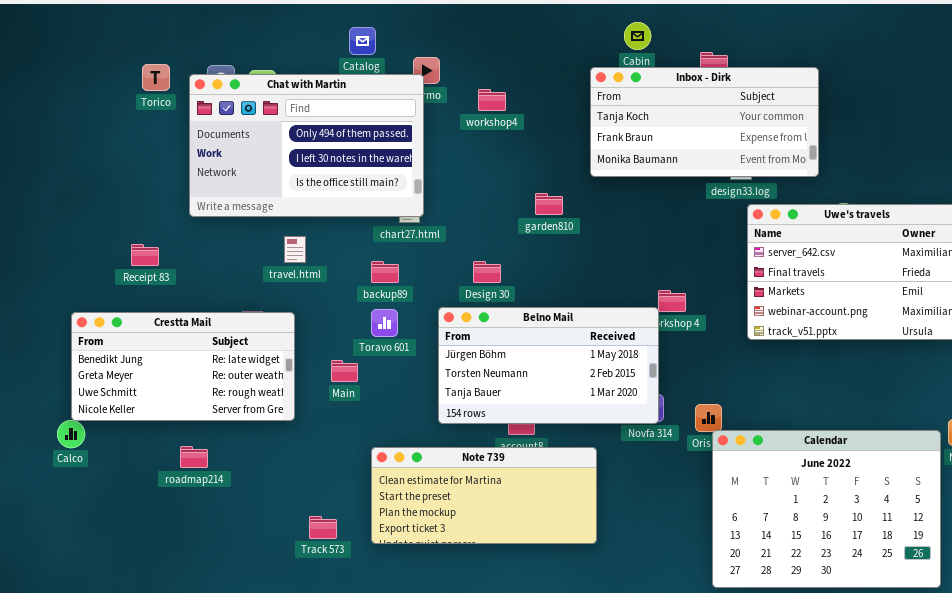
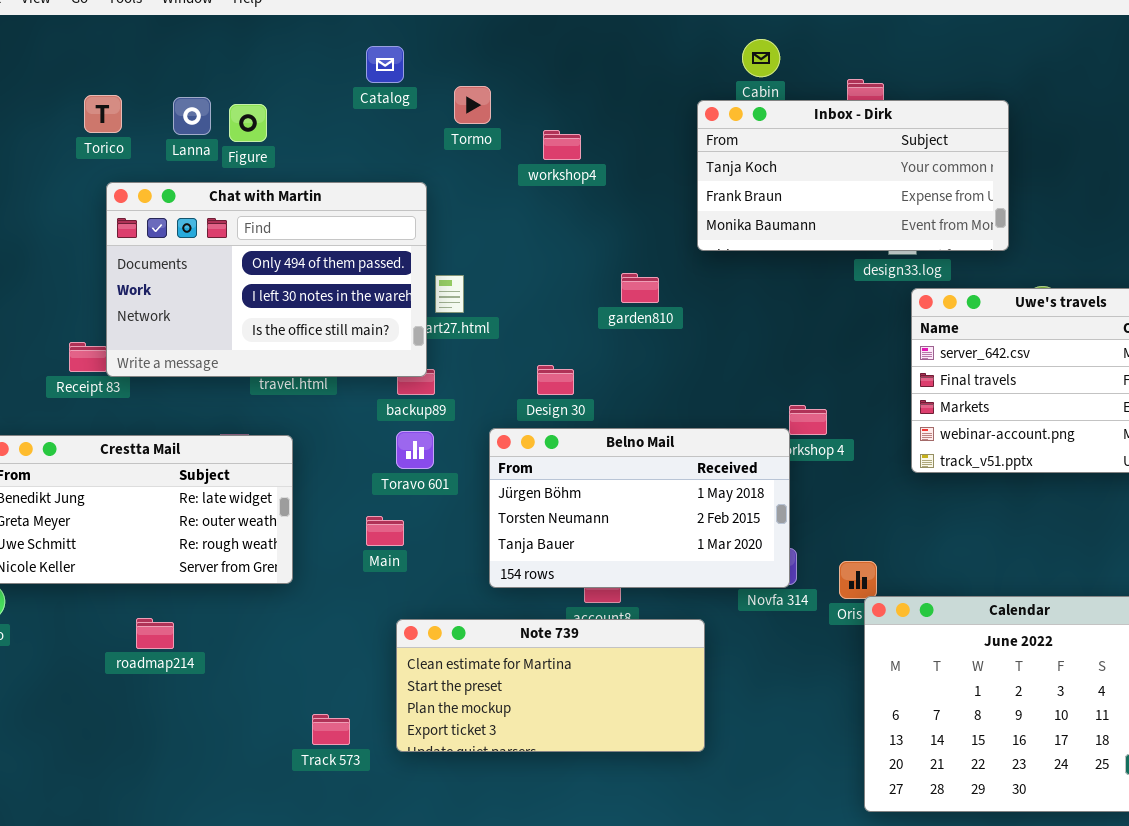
Chat with Martin: [189,74,424,217] -> [106,182,427,377], moved
Main: [331,360,358,382] -> [366,516,404,546], moved

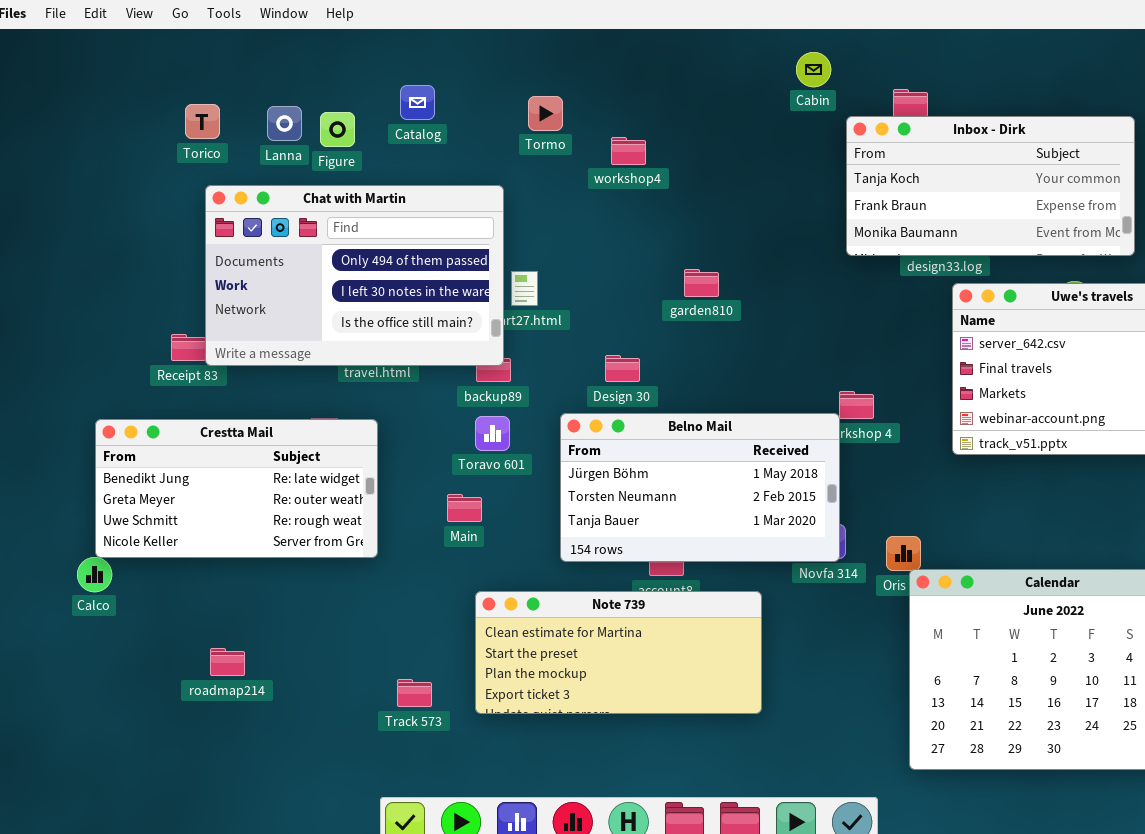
Catalog: [366,46,404,83] -> [400,85,435,120], moved
Inbox - Dirk: [697,100,1009,251] -> [846,116,1135,256], moved
roadmap214: [136,618,174,649] -> [210,648,245,676], moved

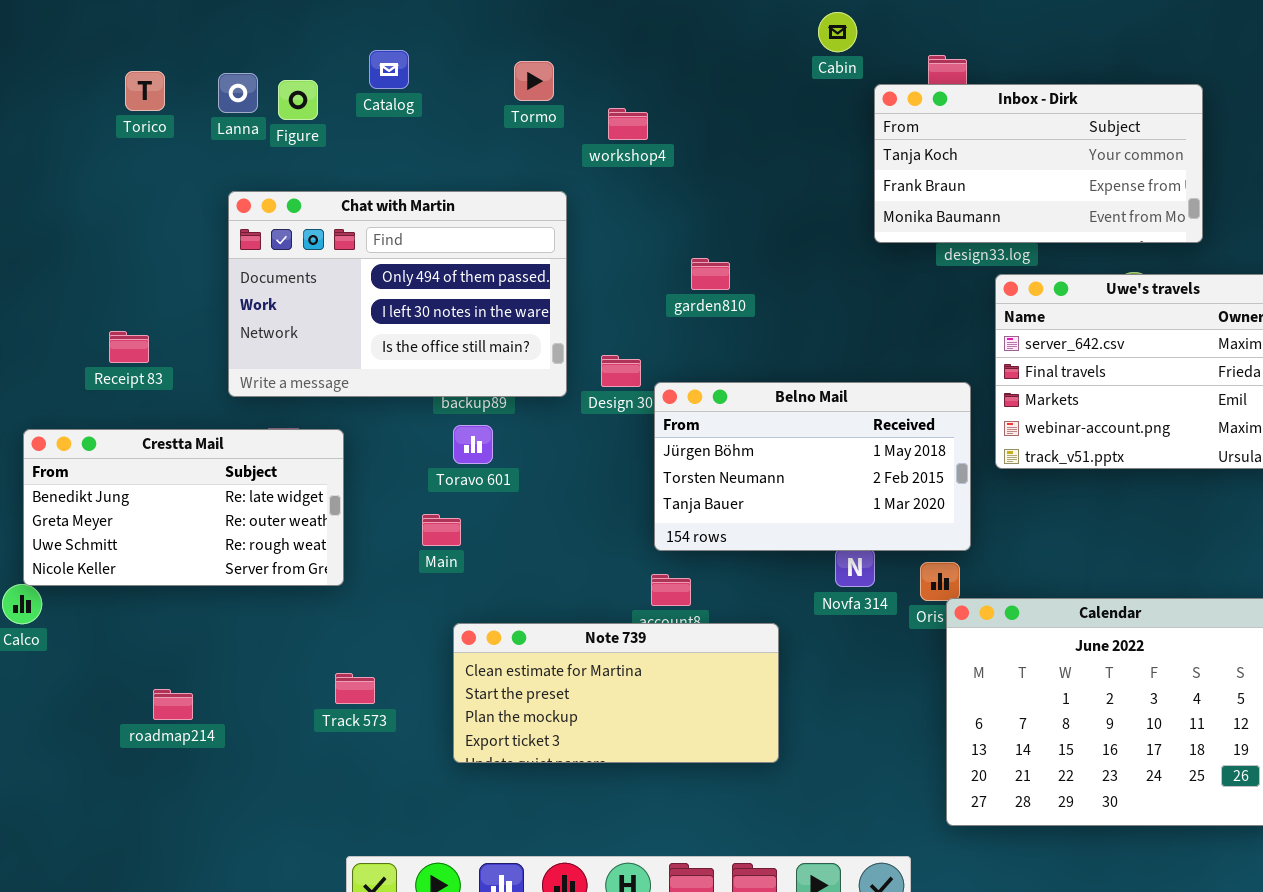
Chat with Martin: [205,185,504,366] -> [228,191,567,397], moved
Belno Mail: [560,413,840,562] -> [654,382,971,551], moved
Track 573: [397,679,432,707] -> [335,673,375,704], moved

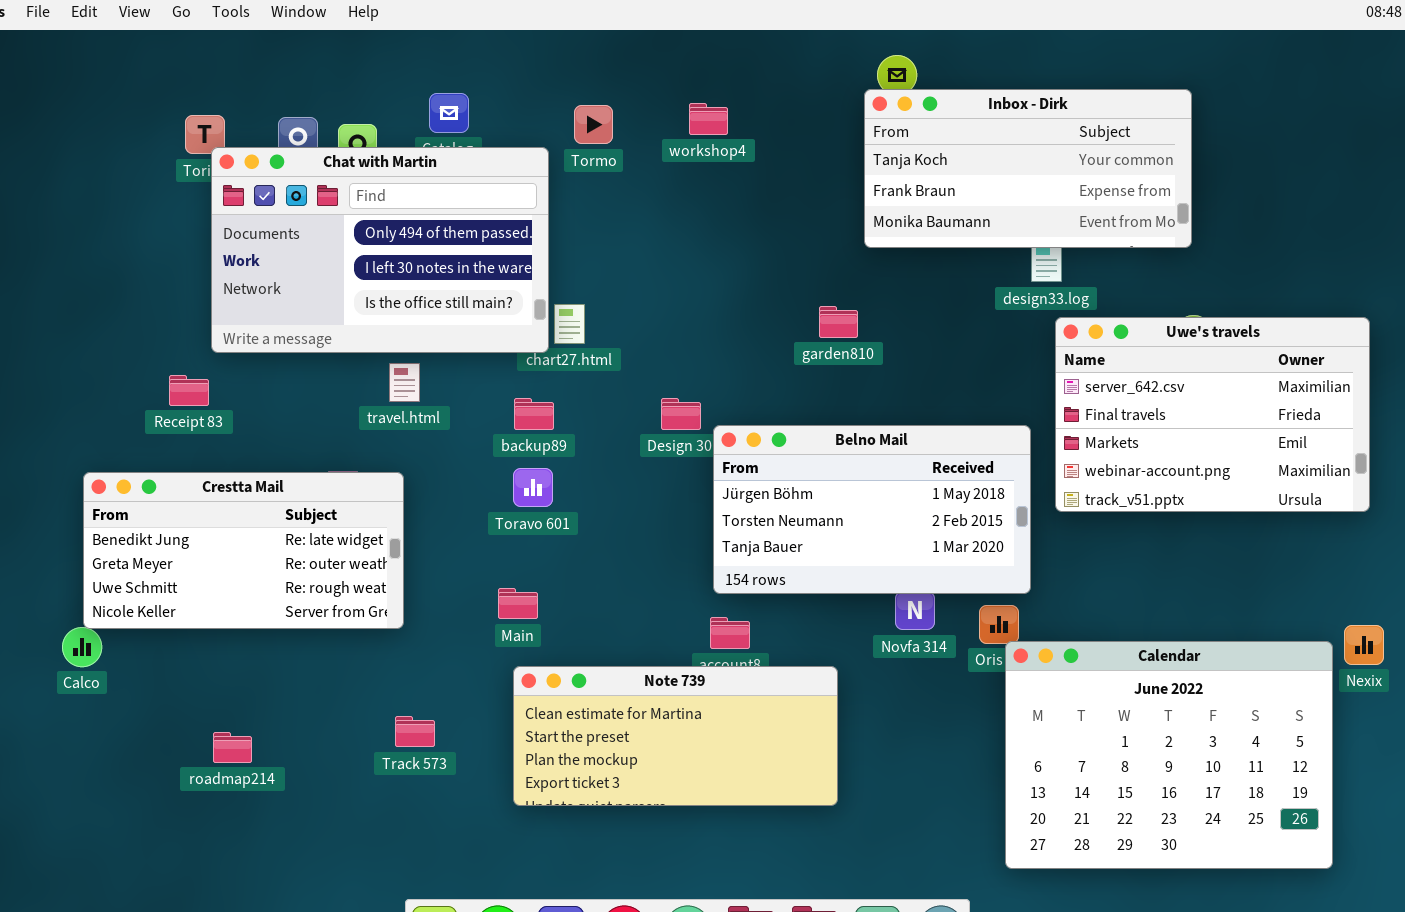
Inbox - Dirk: [874,84,1203,243] -> [864,89,1192,248], moved
workshop4: [608,108,648,140] -> [689,103,728,135], moved
Chat with Martin: [228,191,567,397] -> [211,147,549,353], moved
garden810: [691,258,730,290] -> [819,306,858,338], moved
Main: [422,514,461,546] -> [498,588,538,619], moved

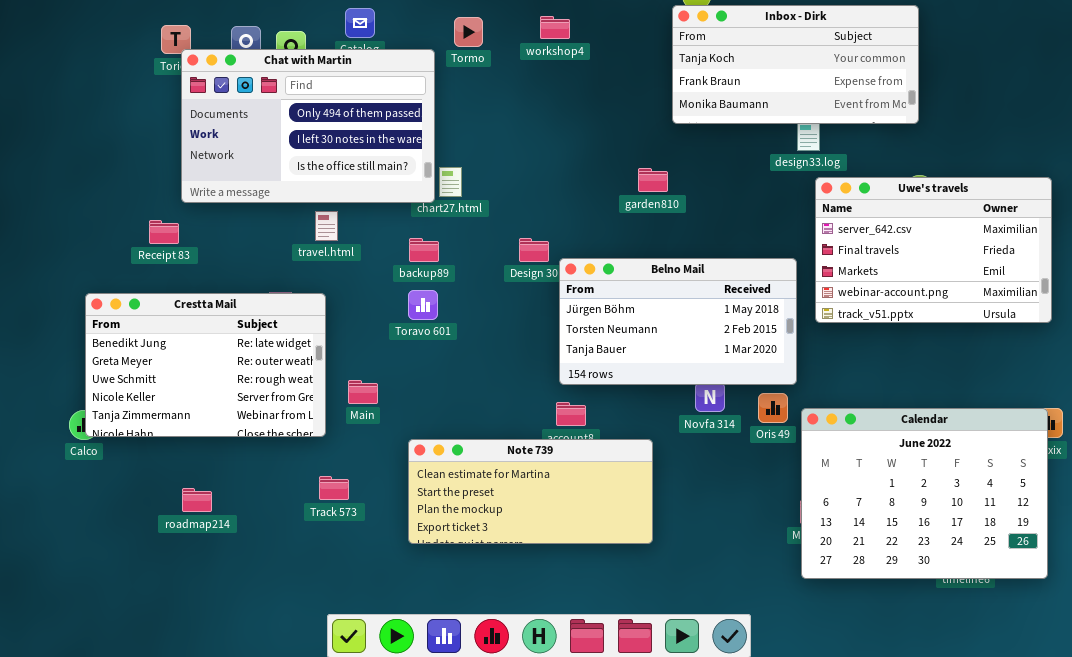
Crestta Mail: [83,472,404,629] -> [85,293,326,437], resized
Main: [498,588,538,619] -> [348,380,378,404], moved
Calendar: [1005,641,1333,869] -> [801,408,1048,579], moved

